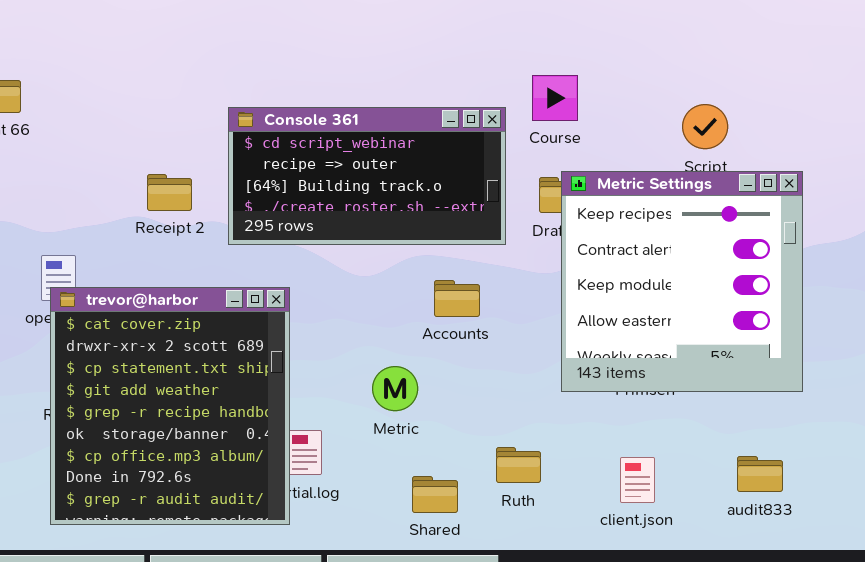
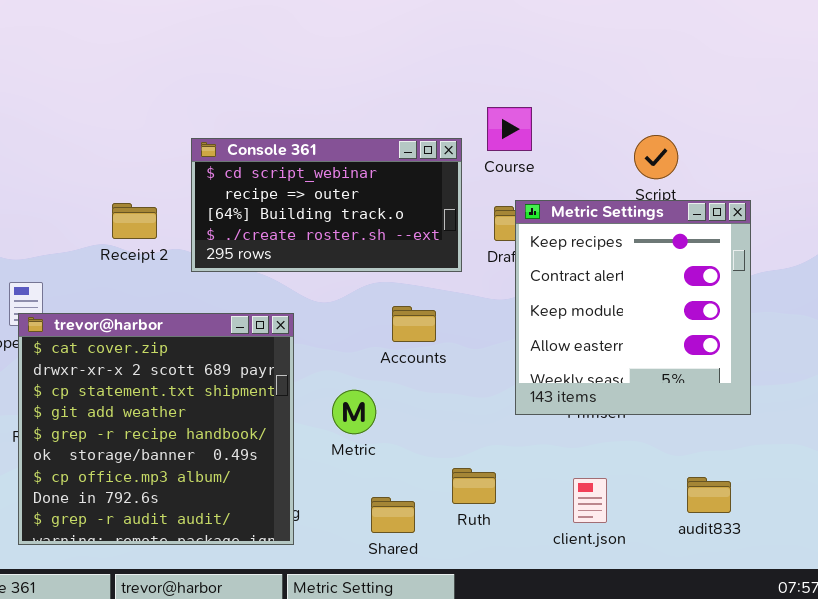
trevor@harbor: [50,287,290,525] -> [18,313,294,545], resized

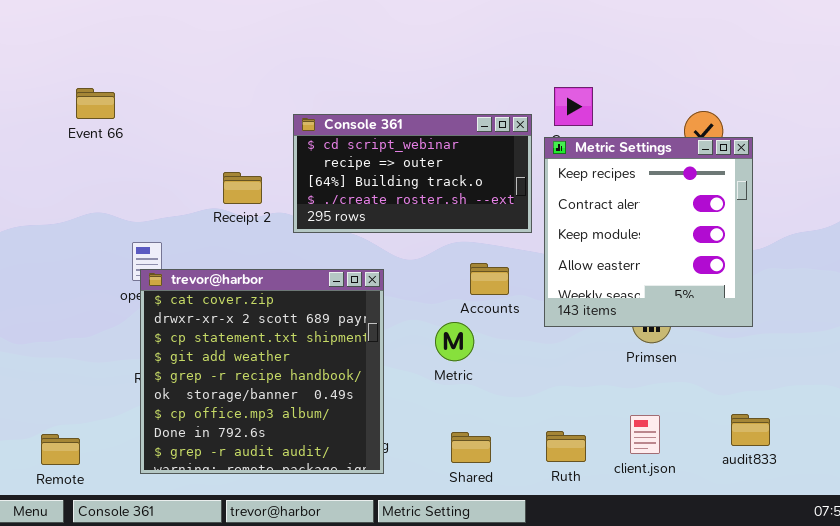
Metric Settings: [515,200,751,415] -> [544,137,753,327], moved
Metric: [332,390,376,434] -> [435,322,474,361], moved
Ruth: [452,468,496,504] -> [546,431,586,462], moved

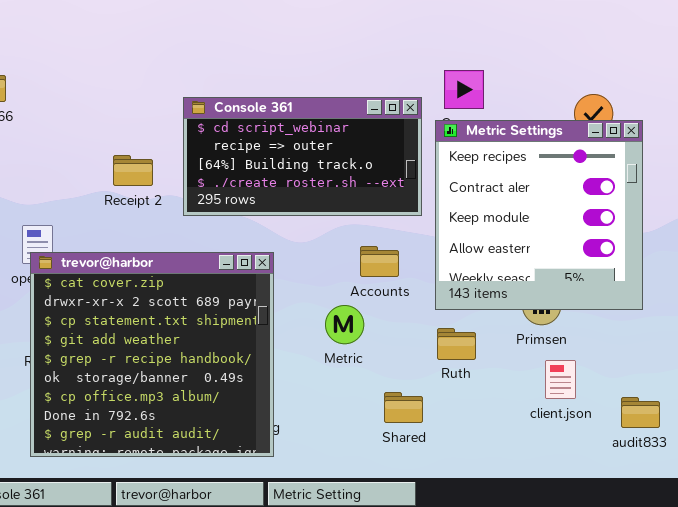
client.json: [630,415,660,454] -> [545,360,576,399], moved
Ruth: [546,431,586,462] -> [437,328,476,360], moved
Shared: [451,432,491,463] -> [384,392,423,423], moved

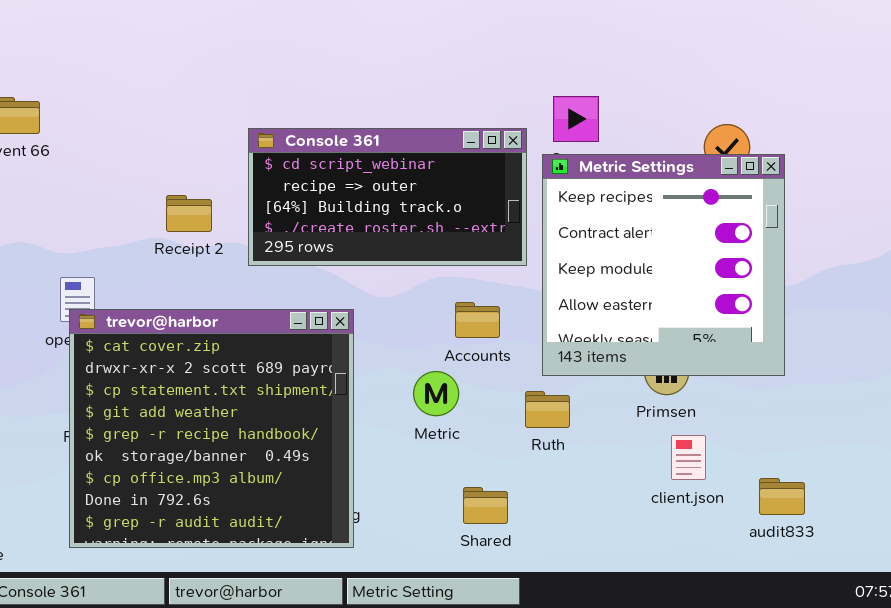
Ruth: [437,328,476,360] -> [525,391,570,428], moved
Shared: [384,392,423,423] -> [463,487,508,524], moved

